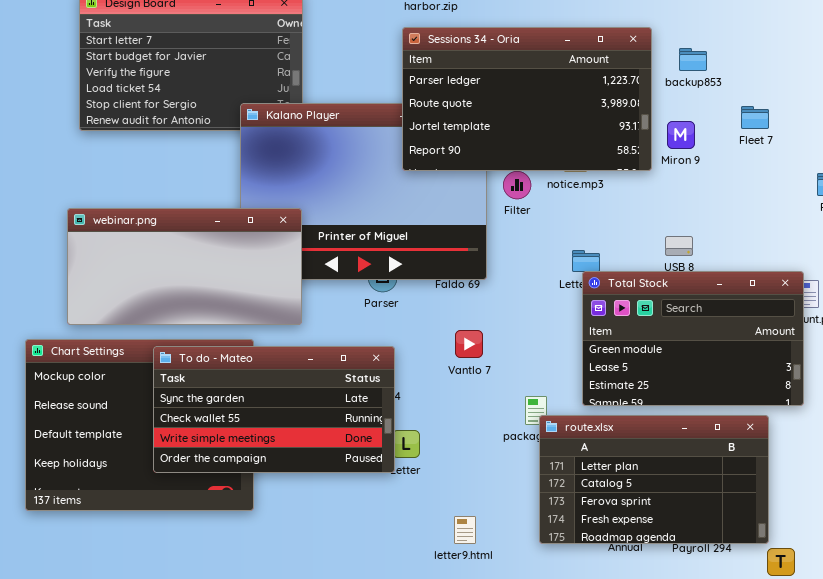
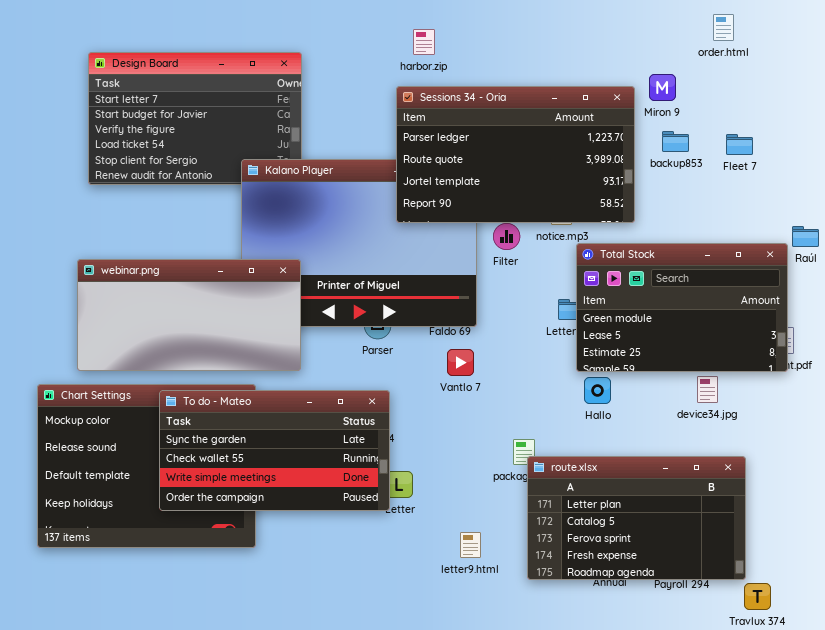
backup853: [679,48,707,71] -> [662,131,689,152], moved
Fleet 7: [741,106,769,129] -> [726,134,753,155], moved
Miron 9: [667,121,695,149] -> [649,74,676,101], moved
Total Stock: [582,271,804,406] -> [576,243,788,372], moved
Vantlo 7: [455,330,483,358] -> [447,349,474,376], moved
letter9.html: [454,516,476,544] -> [460,532,481,558], moved

